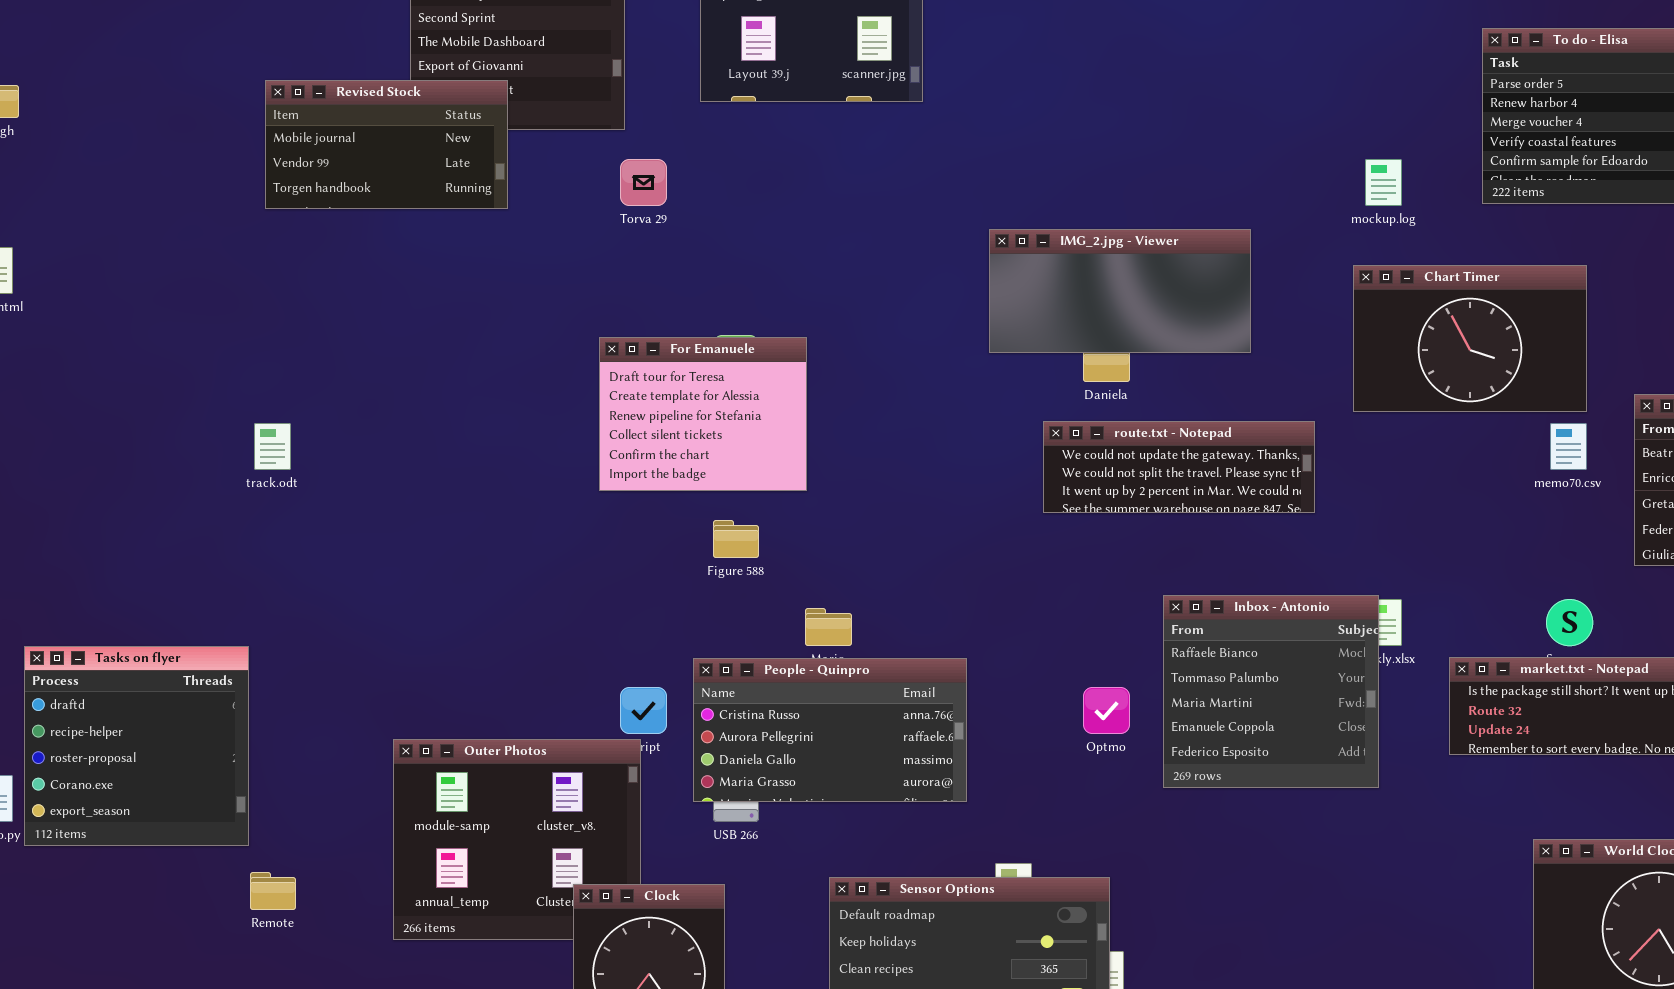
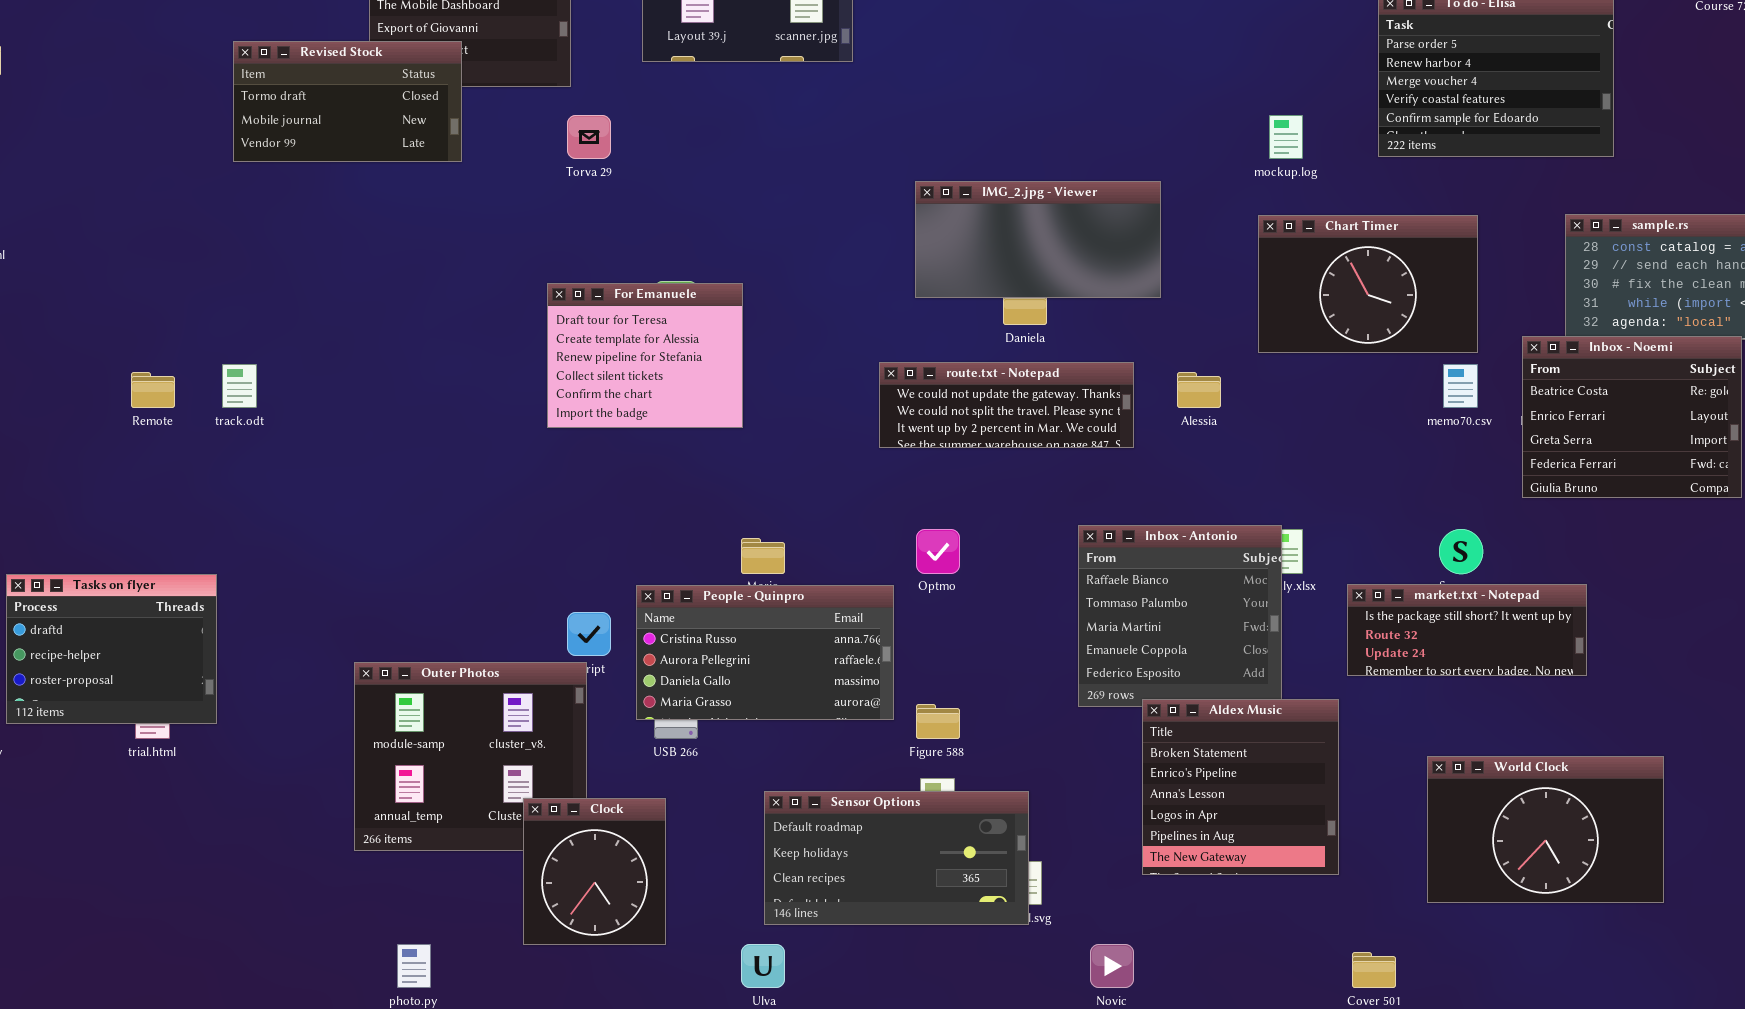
Revised Stock: [265,80,508,209] -> [233,41,462,162], scrolled up 1 row
route.txt - Notepad: [1043,421,1315,513] -> [879,362,1134,448], moved
Figure 588: [713,520,759,558] -> [916,704,960,739], moved
Tasks on flyer: [24,646,249,846] -> [6,574,217,724], resized
Optmo: [1083,687,1130,734] -> [916,529,960,574], moved
Aldex Music: none -> [1142,699,1339,875], opened
Remote: [250,872,296,910] -> [131,372,175,408], moved

